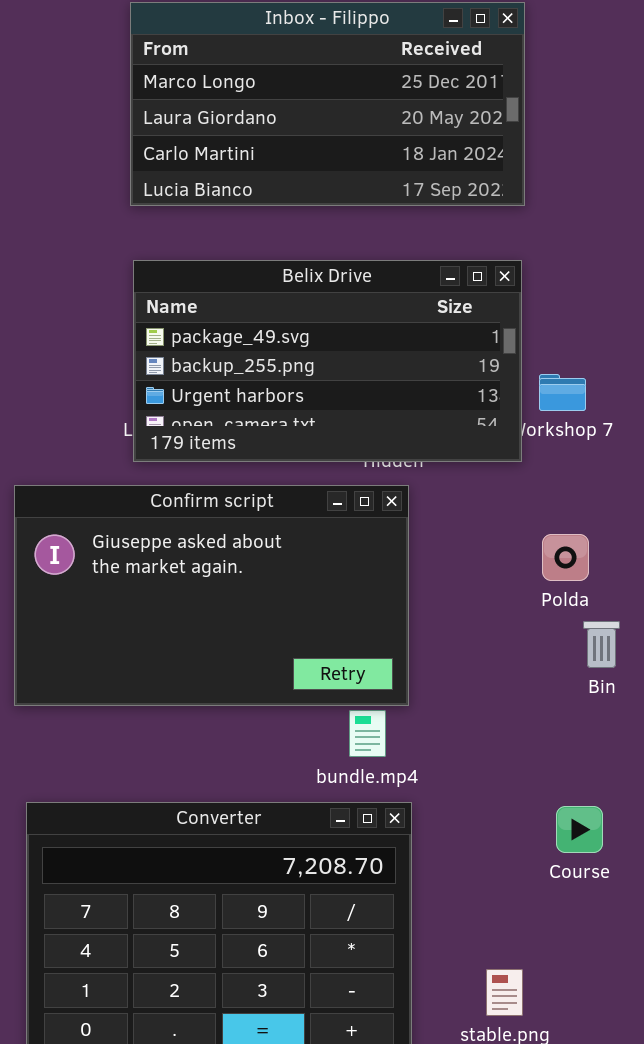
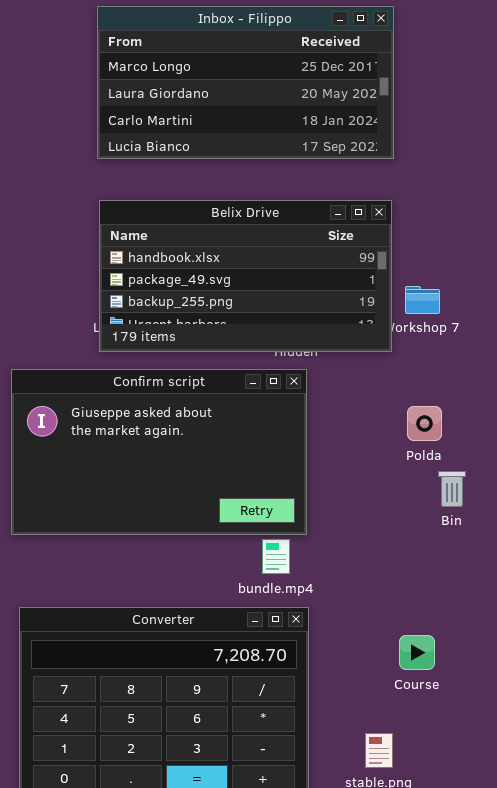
Belix Drive: [133,260,522,462] -> [99,200,392,352], scrolled up 1 row
Course: [556,806,603,853] -> [399,635,435,670], moved

